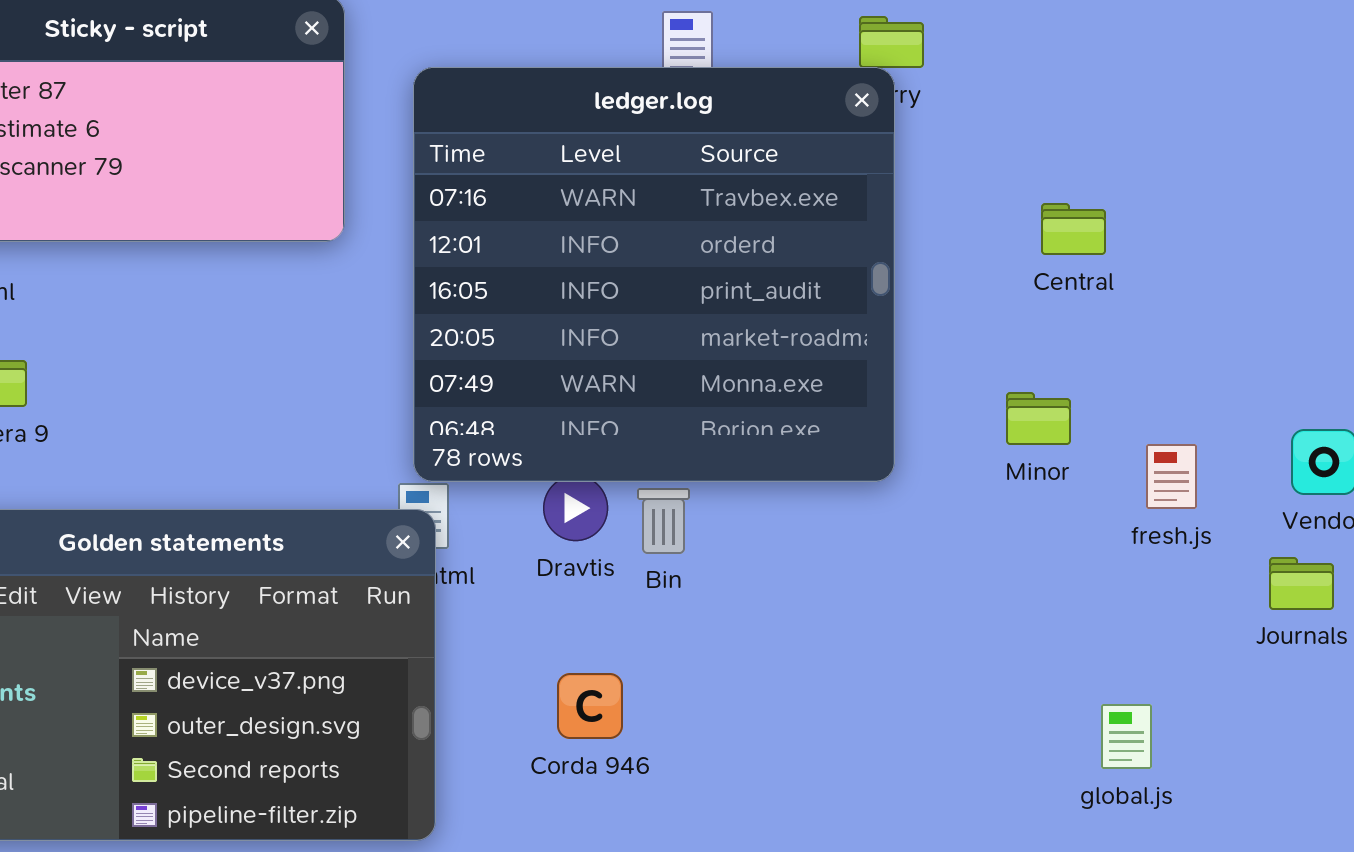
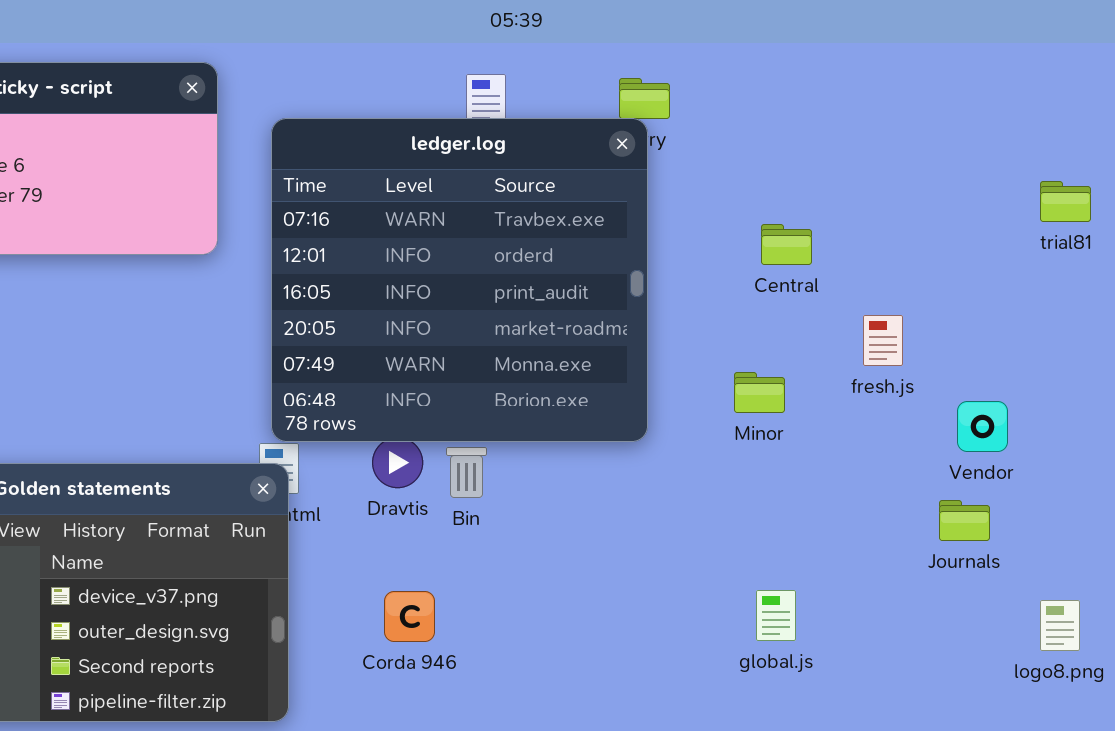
fresh.js: [1146,444,1197,509] -> [863,315,903,366], moved
global.js: [1101,704,1152,769] -> [756,590,796,641], moved

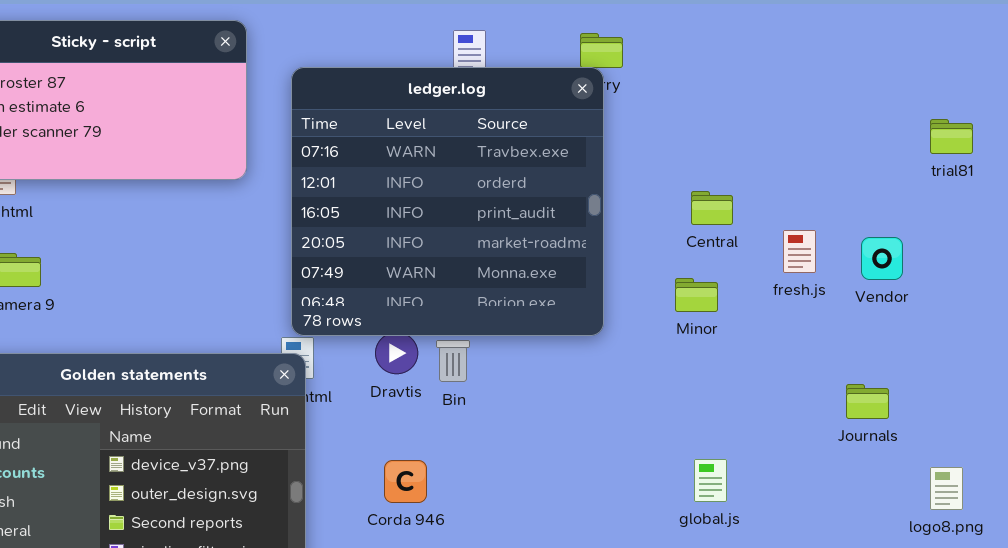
Central: [761,224,812,265] -> [691,191,733,225], moved
Vendor: [957,401,1008,452] -> [861,237,903,280], moved

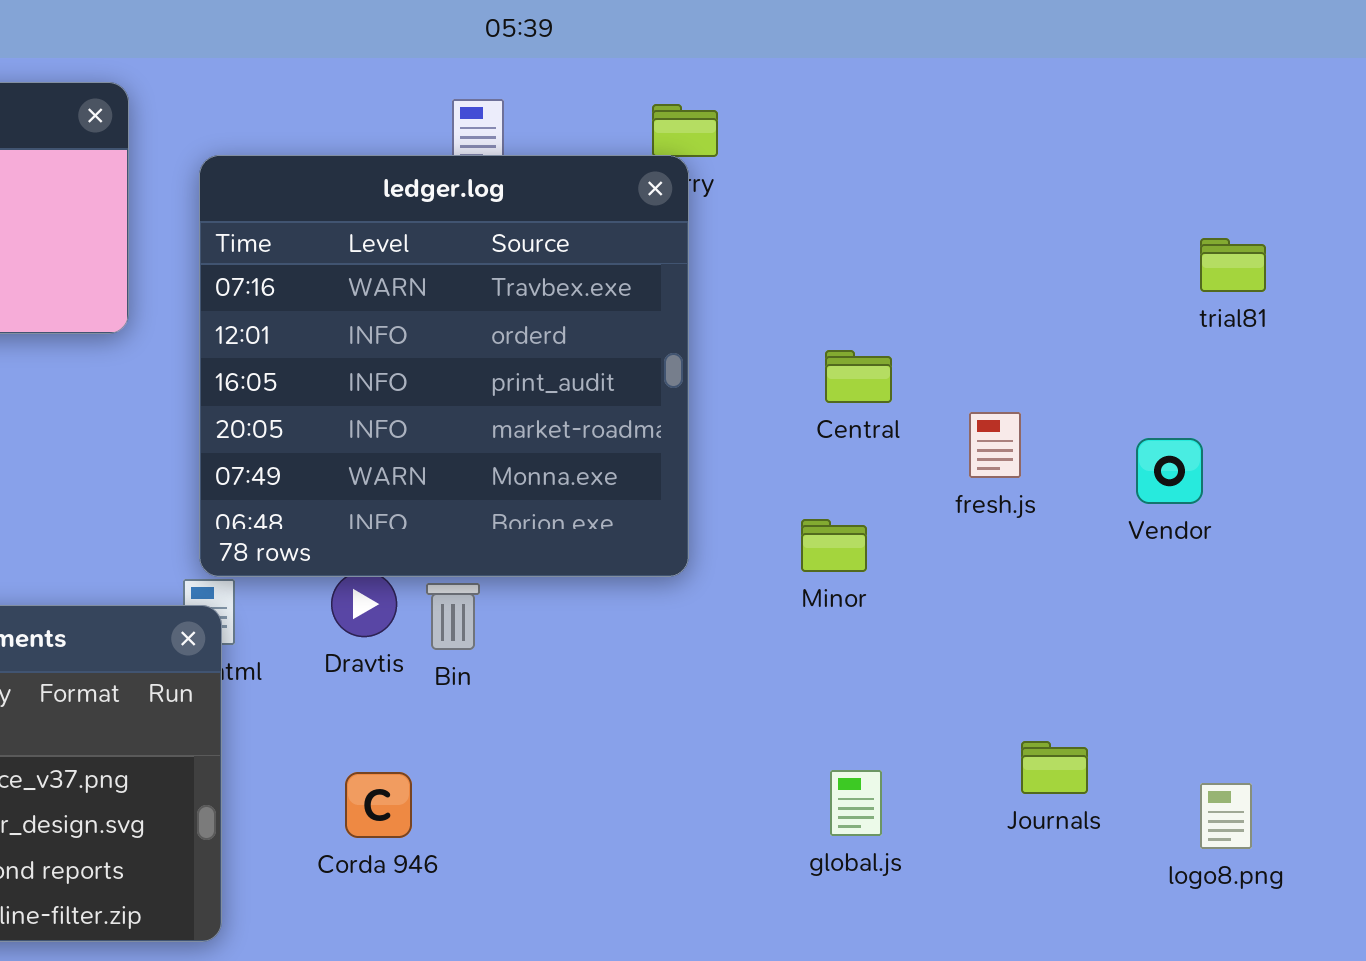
Vendor: [861,237,903,280] -> [1136,438,1203,504], moved
Minor: [675,278,718,312] -> [801,519,867,572], moved
Journals: [846,384,889,419] -> [1021,741,1088,794], moved

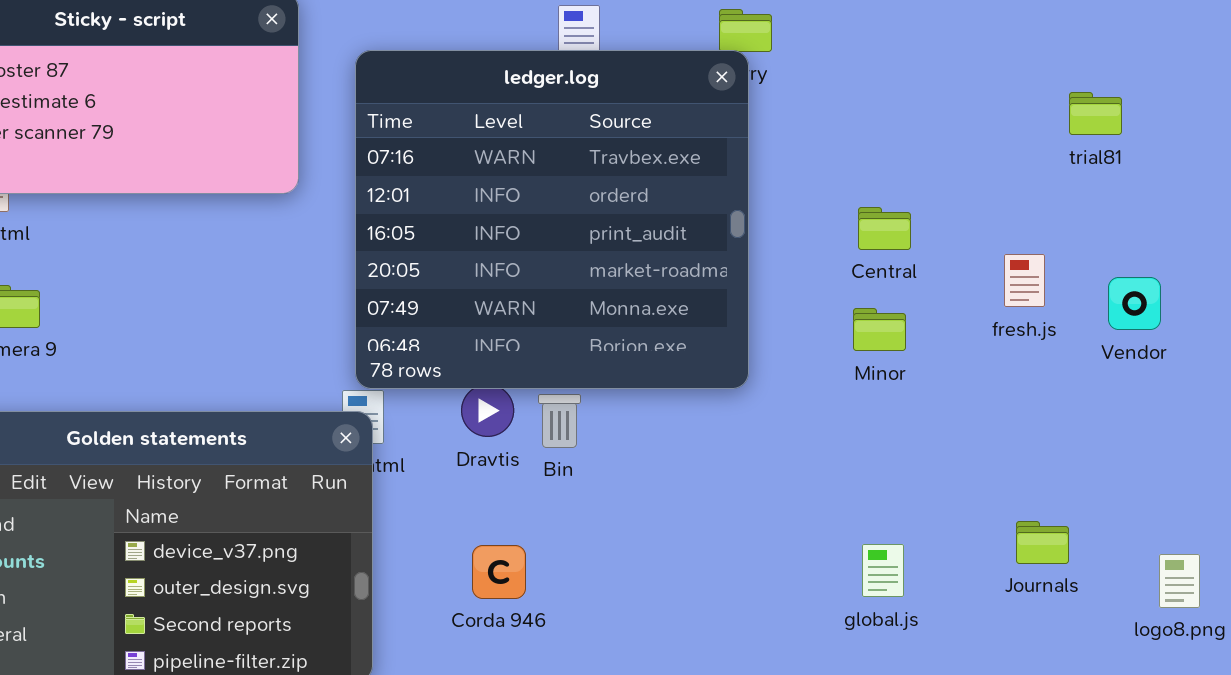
trial81: [1200,238,1266,292] -> [1069,92,1122,135], moved
fresh.js: [969,412,1021,478] -> [1004,254,1045,307], moved
Minor: [801,519,867,572] -> [853,308,906,351], moved

